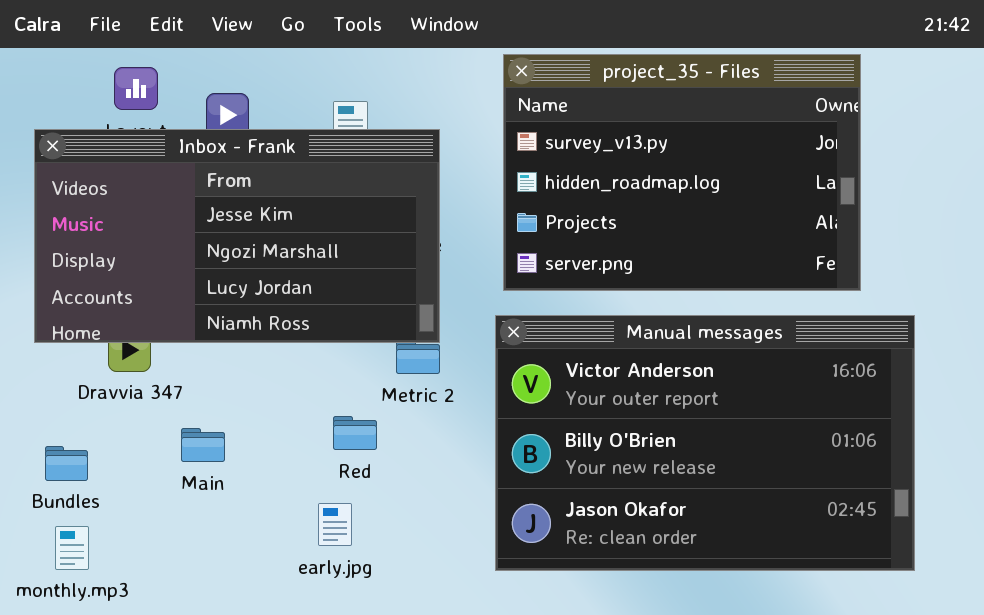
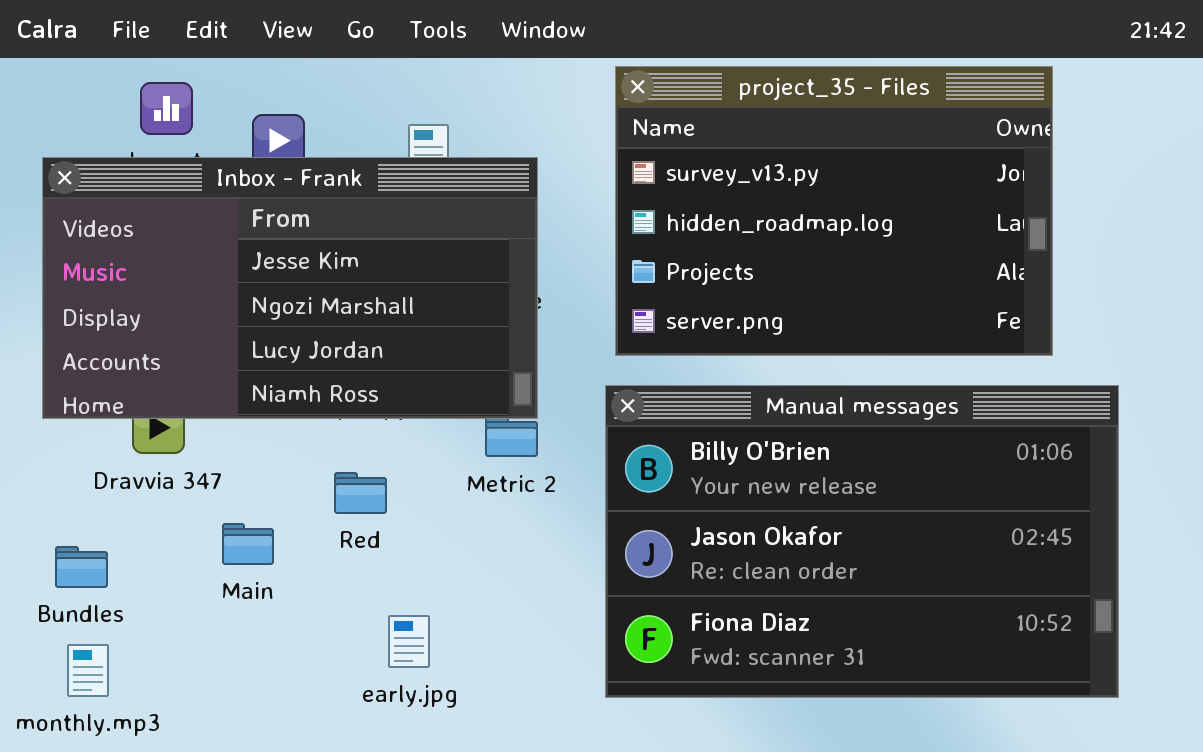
Manual messages: [495,315,915,571] -> [605,385,1119,698], scrolled down 1 row
Red: [333,416,377,450] -> [334,472,387,514], moved

